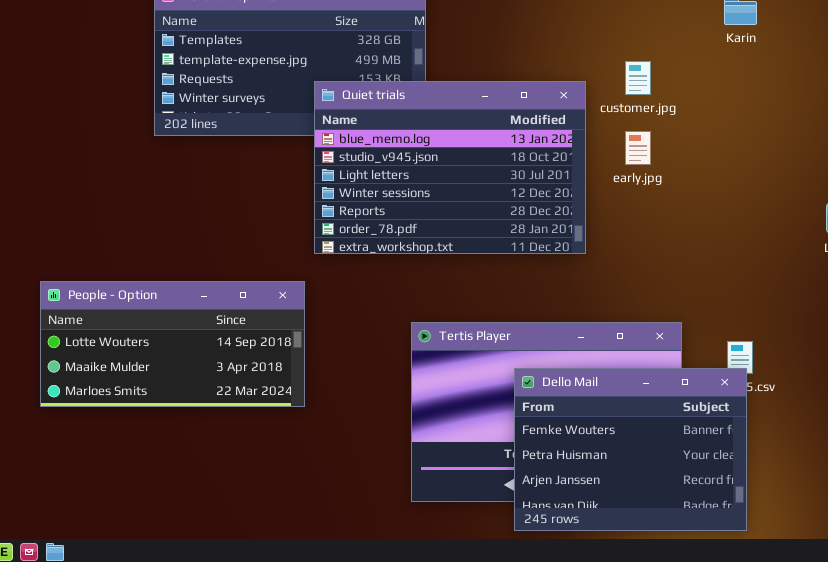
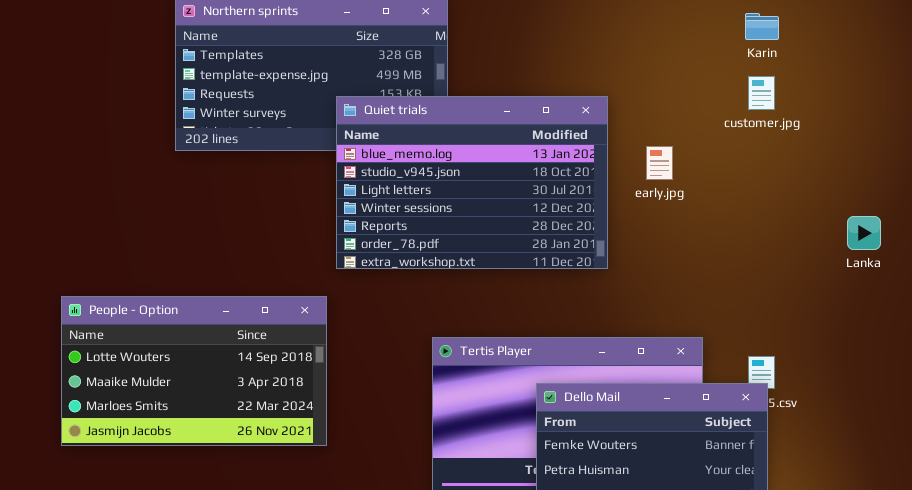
customer.jpg: [625,61,651,95] -> [748,76,775,110], moved
People - Option: [40,281,305,407] -> [61,296,327,446], resized

